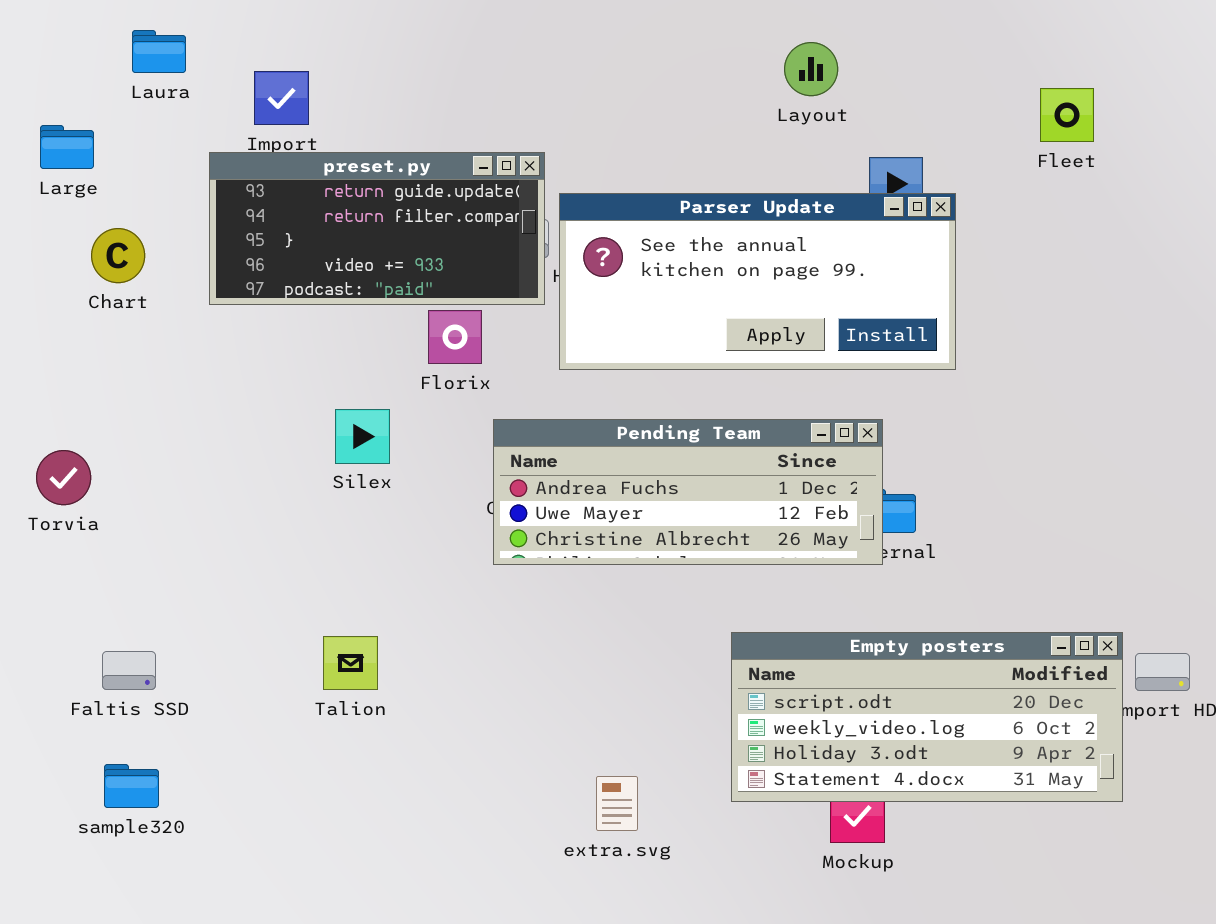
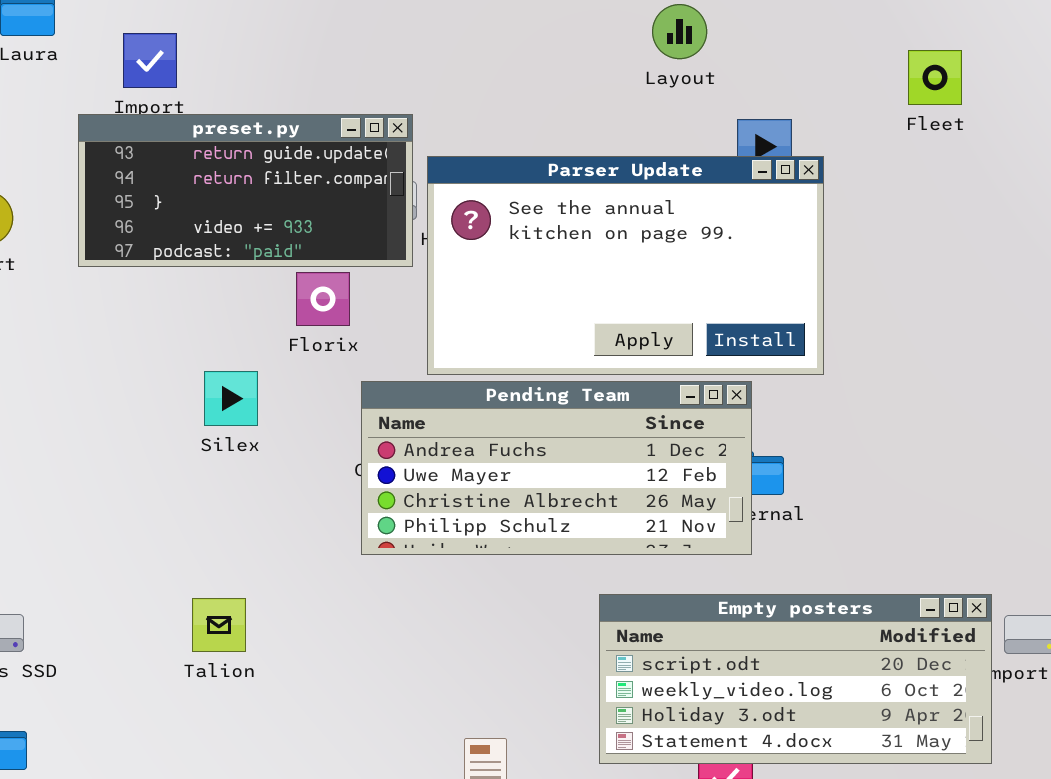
Parser Update: [559,193,956,370] -> [427,156,824,375], resized
Pending Team: [493,419,883,565] -> [361,381,752,555], resized

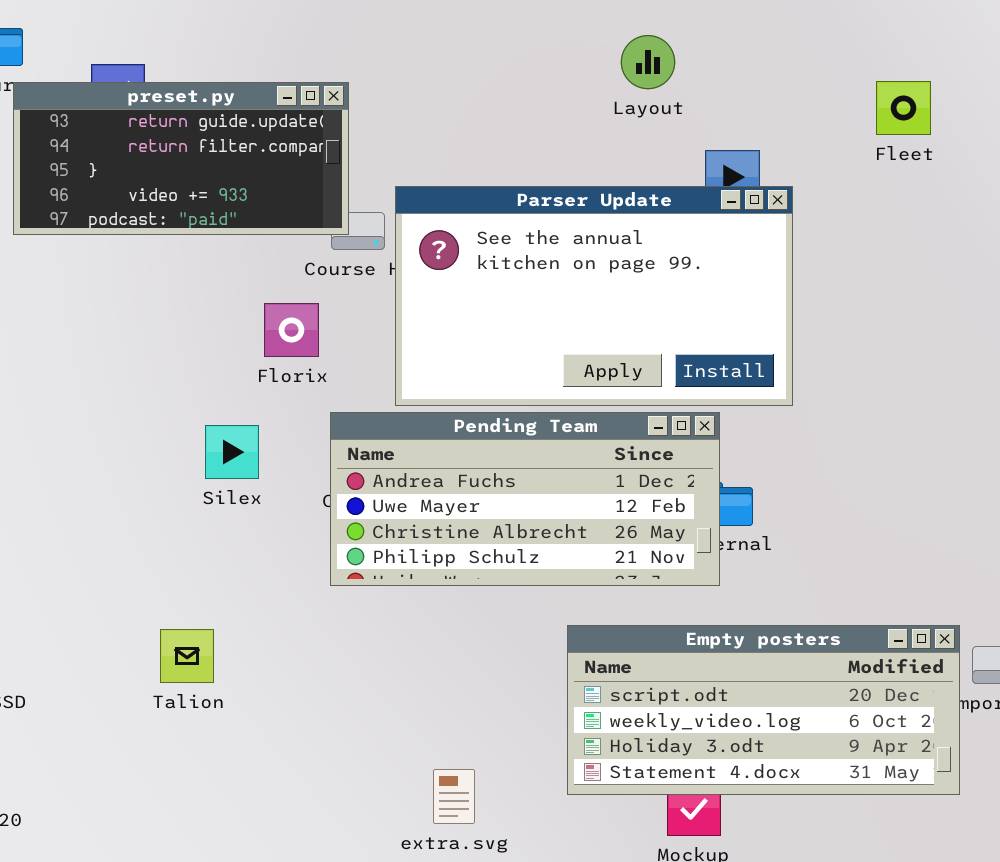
preset.py: [78,114,413,267] -> [13,82,349,235], moved
Silex: [204,371,258,426] -> [205,425,259,479], moved

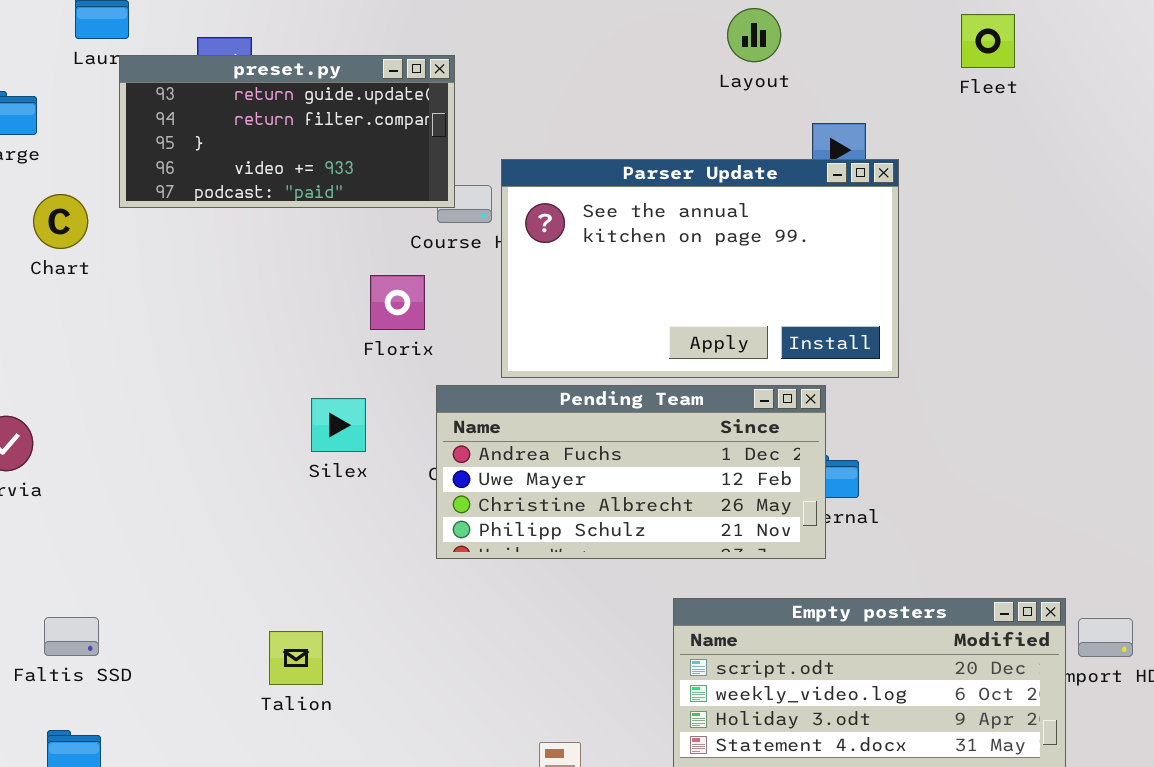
Fleet: [876,81,931,135] -> [961,14,1015,68], moved
Talion: [160,629,214,683] -> [269,631,323,685], moved

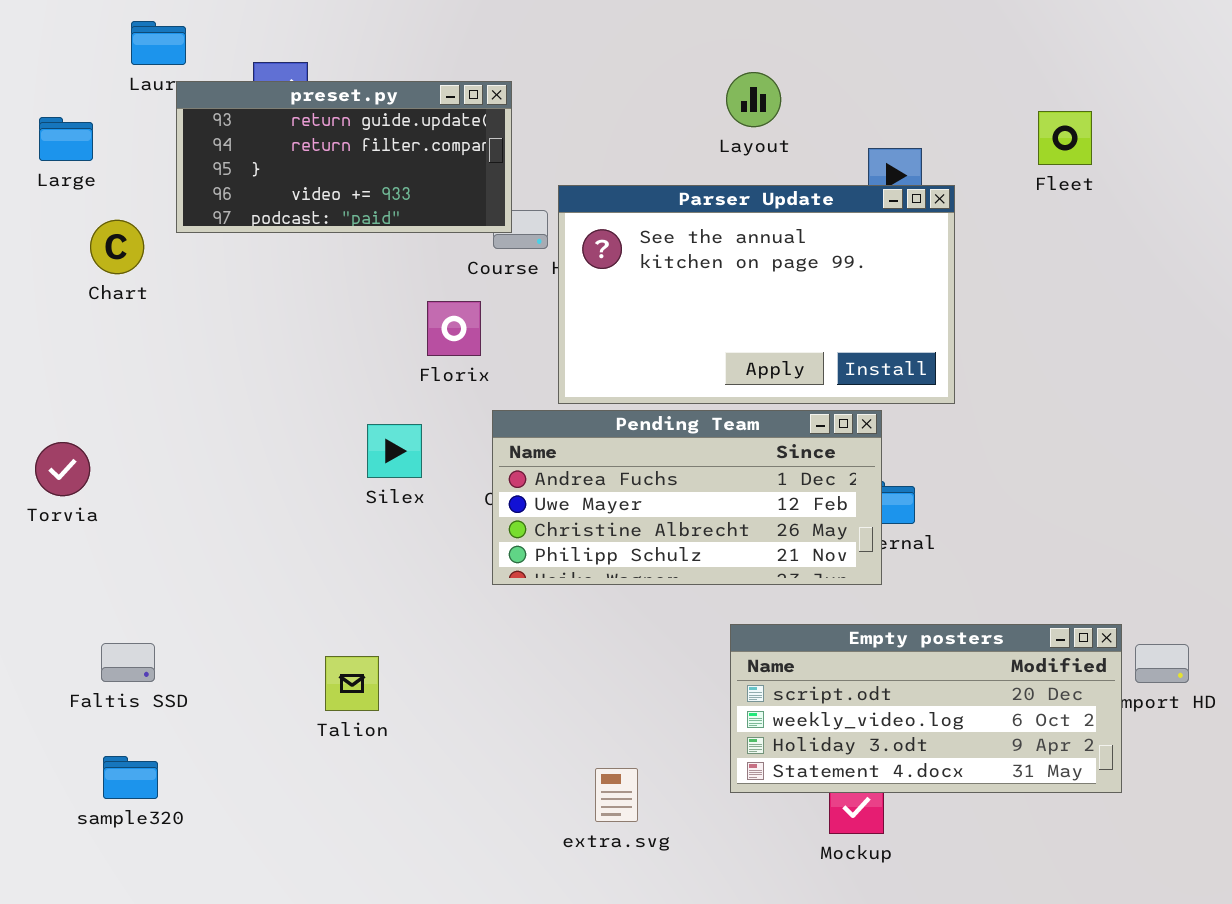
Layout: [727,8,781,62] -> [726,72,781,127], moved
Fleet: [961,14,1015,68] -> [1038,111,1092,165], moved

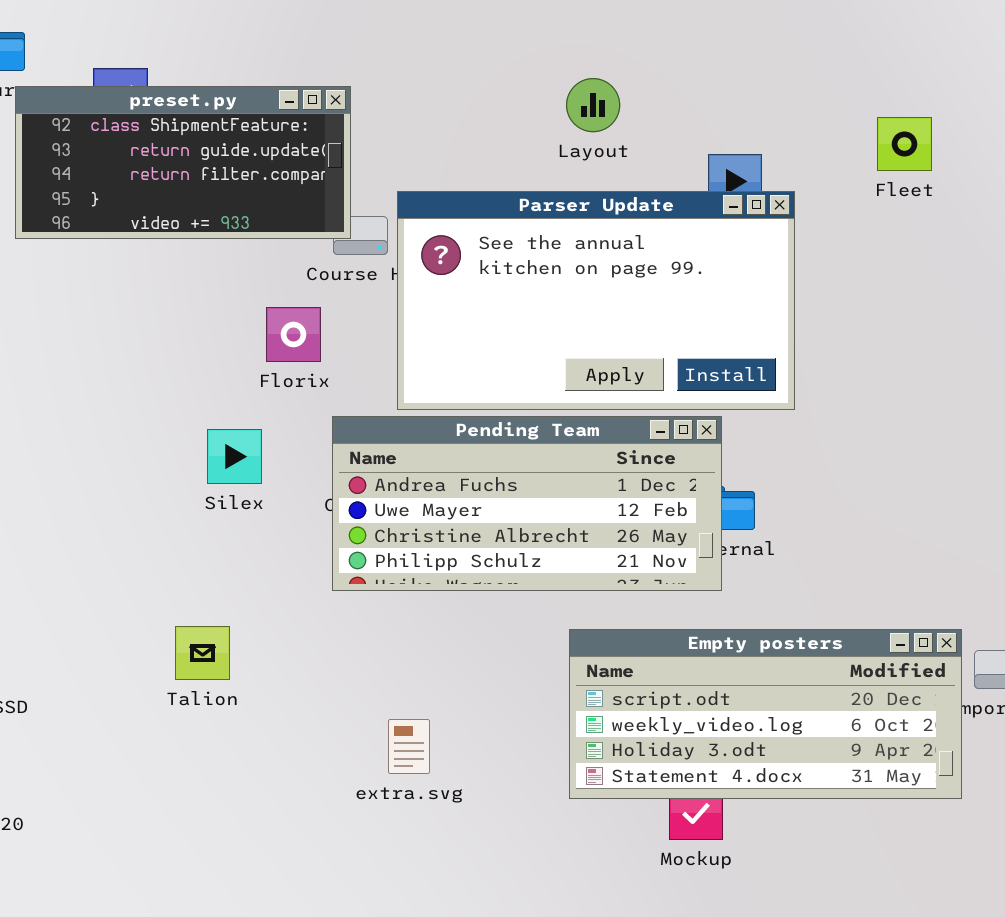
preset.py: [176,81,512,233] -> [15,86,351,239], scrolled up 1 row
Talion: [325,656,379,711] -> [175,626,230,680], moved
extra.svg: [595,768,638,822] -> [388,719,430,774], moved

